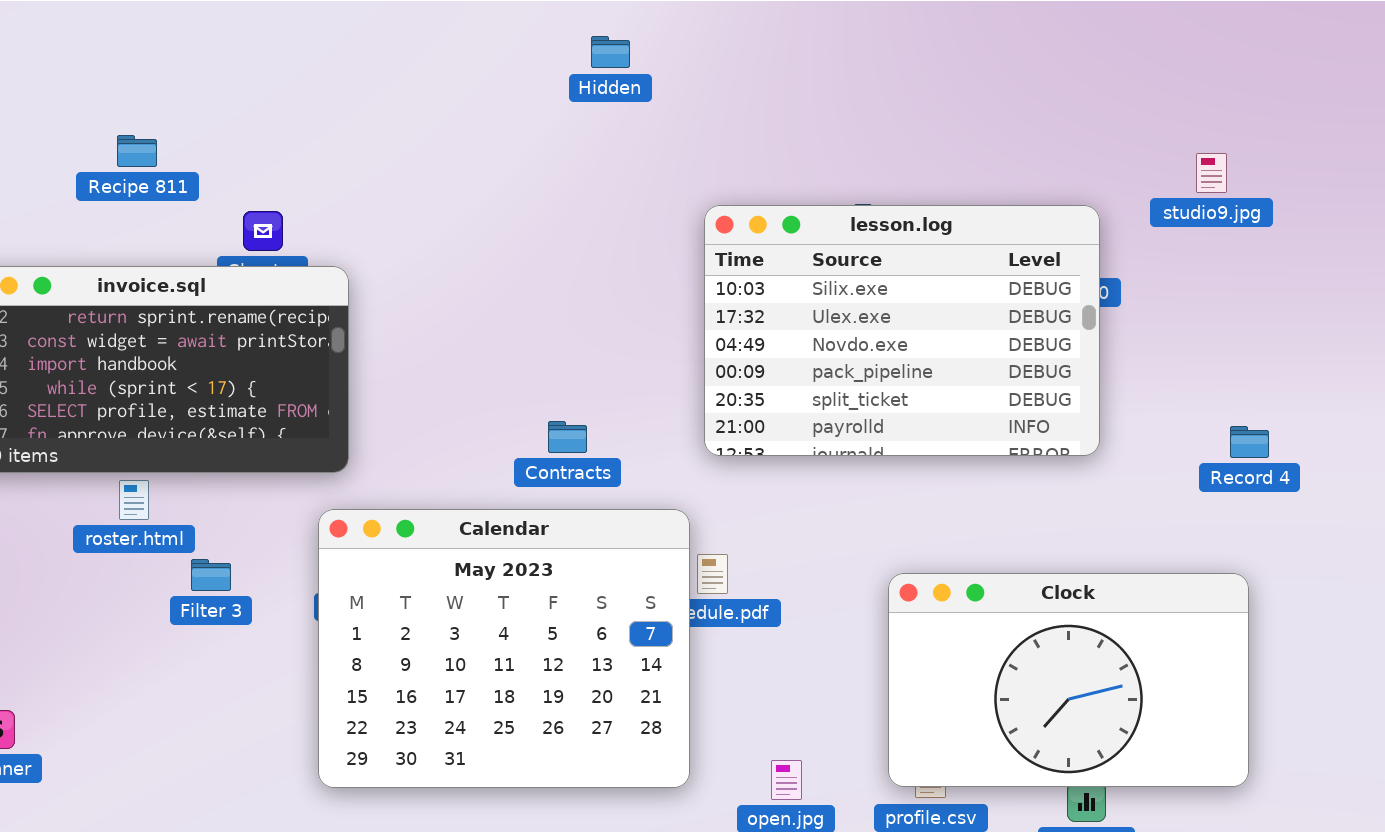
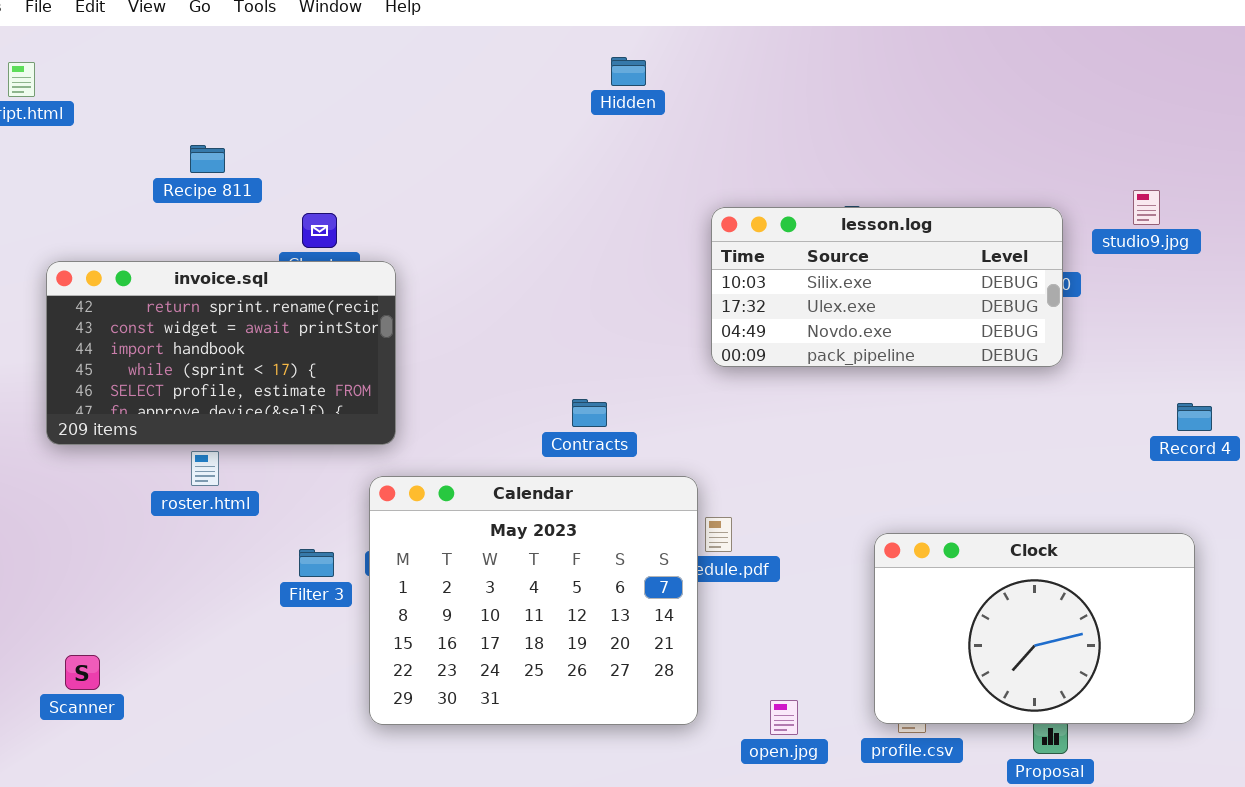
studio9.jpg: [1196,153,1227,193] -> [1133,190,1160,225], moved
lesson.log: [704,205,1100,456] -> [711,207,1063,367], resized
Filter 3: [191,559,231,591] -> [299,549,334,577], moved

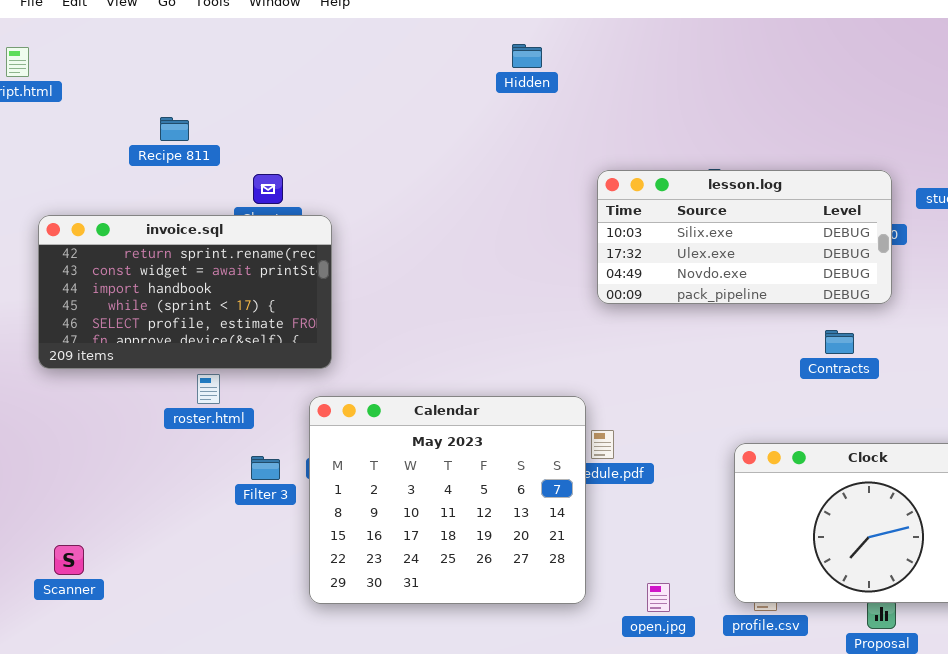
Contracts: [572,399,607,427] -> [825,330,854,354], moved
roster.html: [191,451,219,486] -> [197,374,220,404], moved

